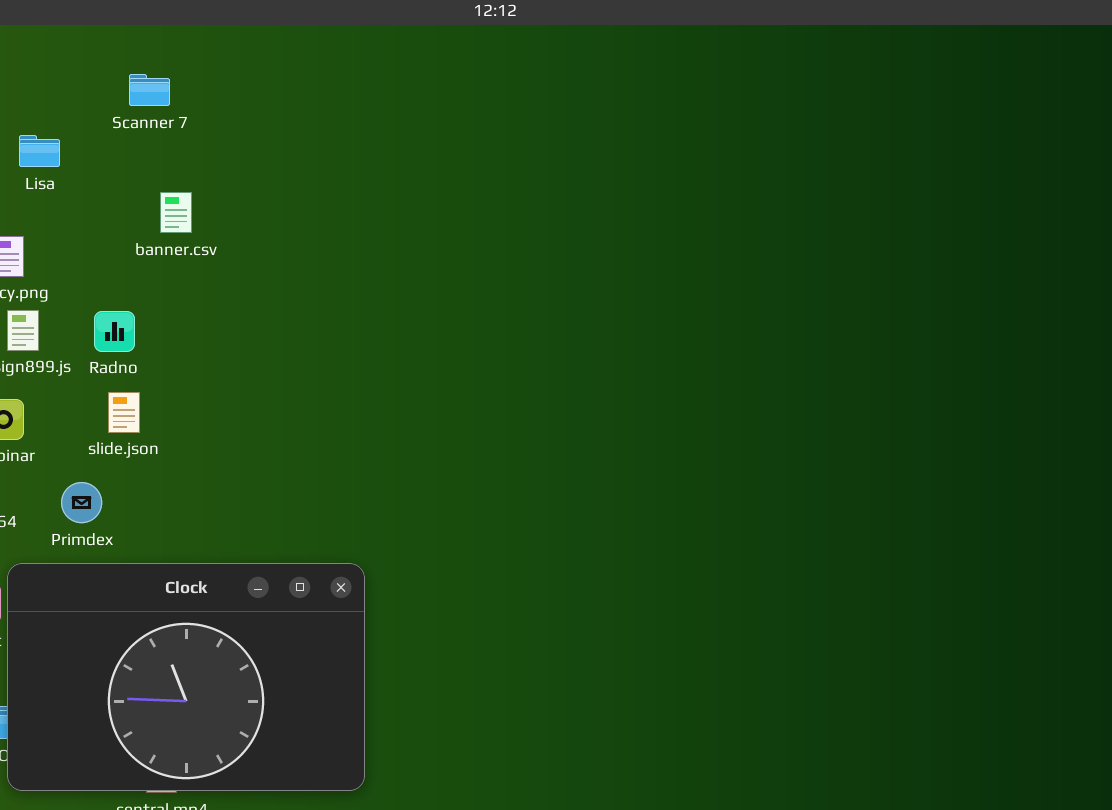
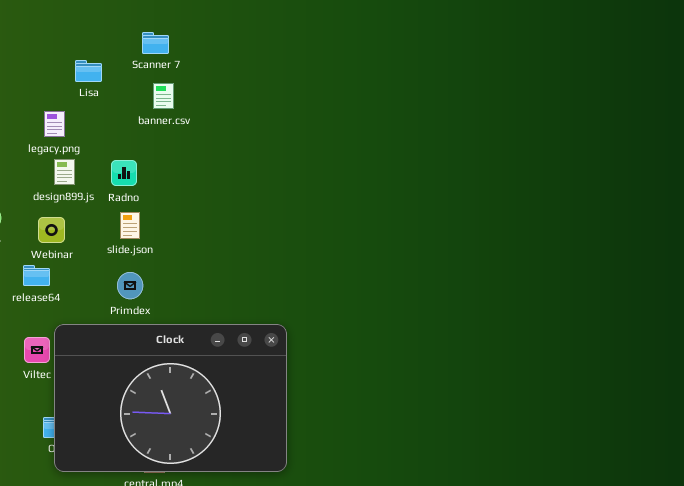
Scanner 7: [129,74,170,106] -> [142,32,169,54], moved
Lisa: [19,135,60,167] -> [75,60,102,82], moved
Primdex: [61,482,102,523] -> [117,272,143,299], moved

